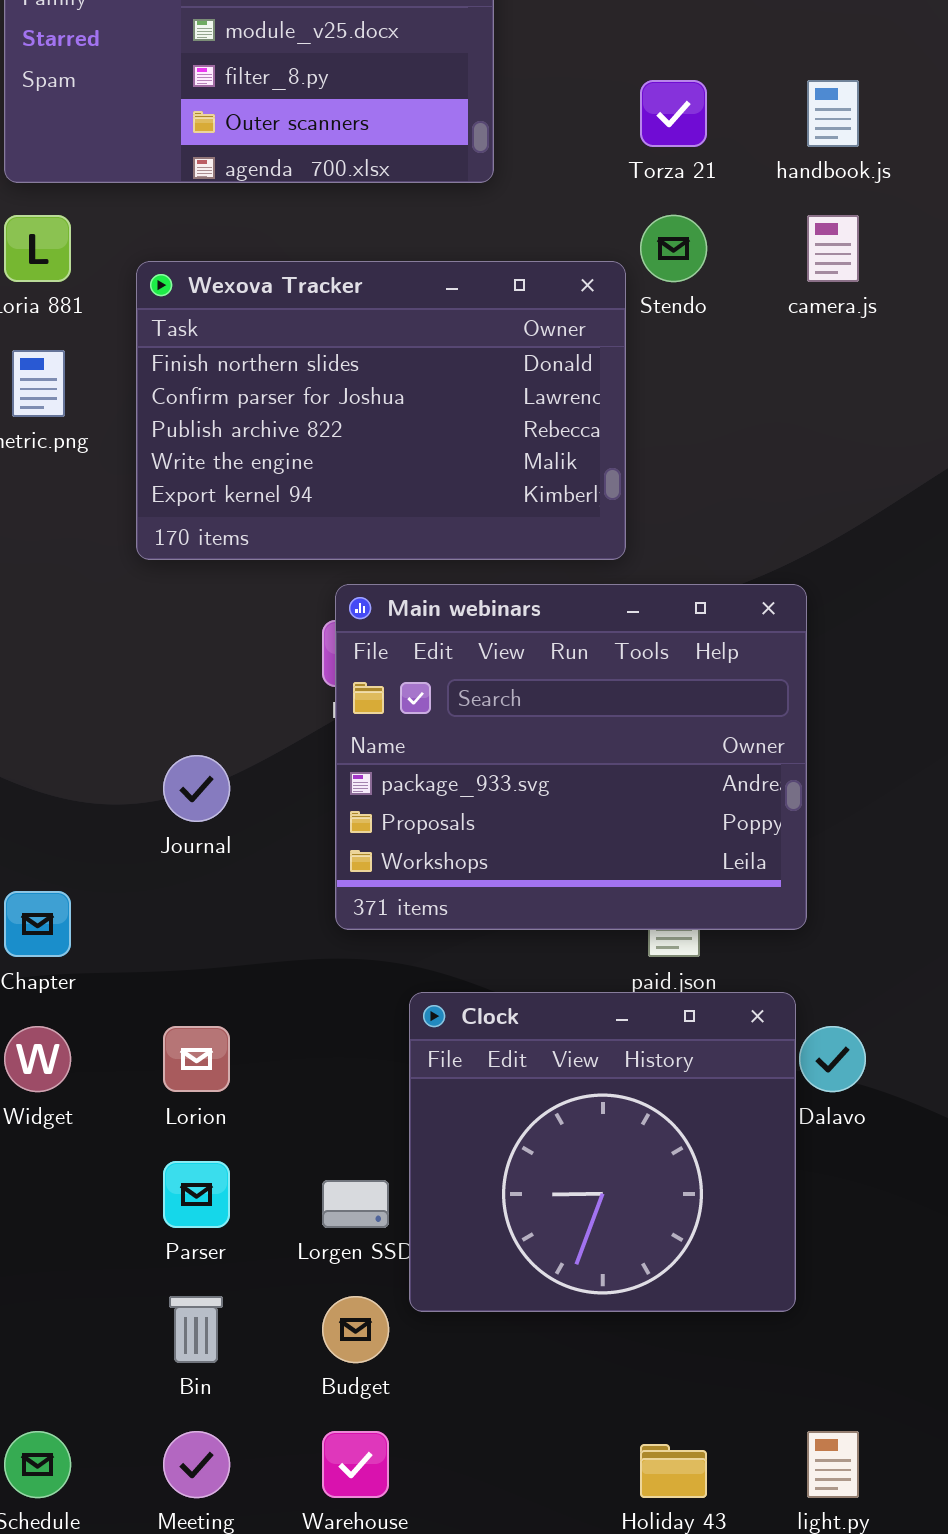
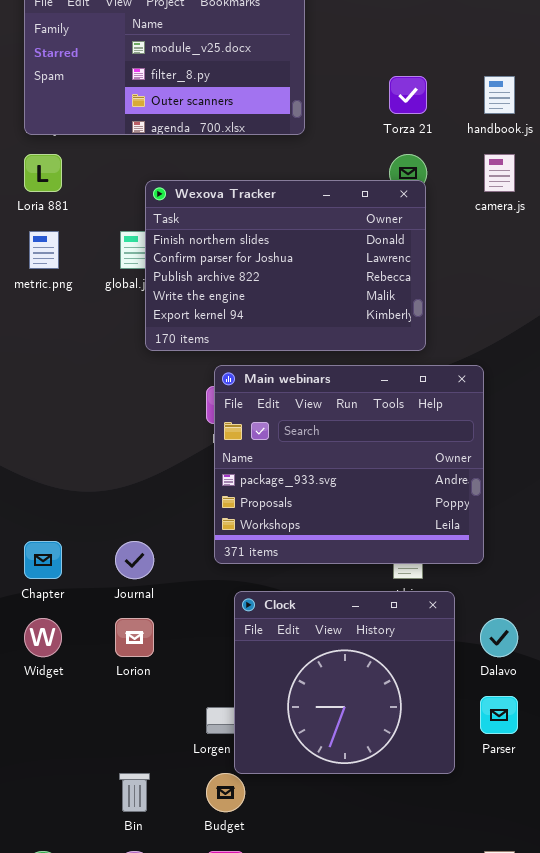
Wexova Tracker: [136,261,626,560] -> [145,180,426,351], moved
Journal: [163,755,230,822] -> [115,541,154,579], moved
Clock: [409,992,796,1312] -> [234,591,455,774], moved
Parser: [163,1161,230,1228] -> [480,696,518,734], moved

